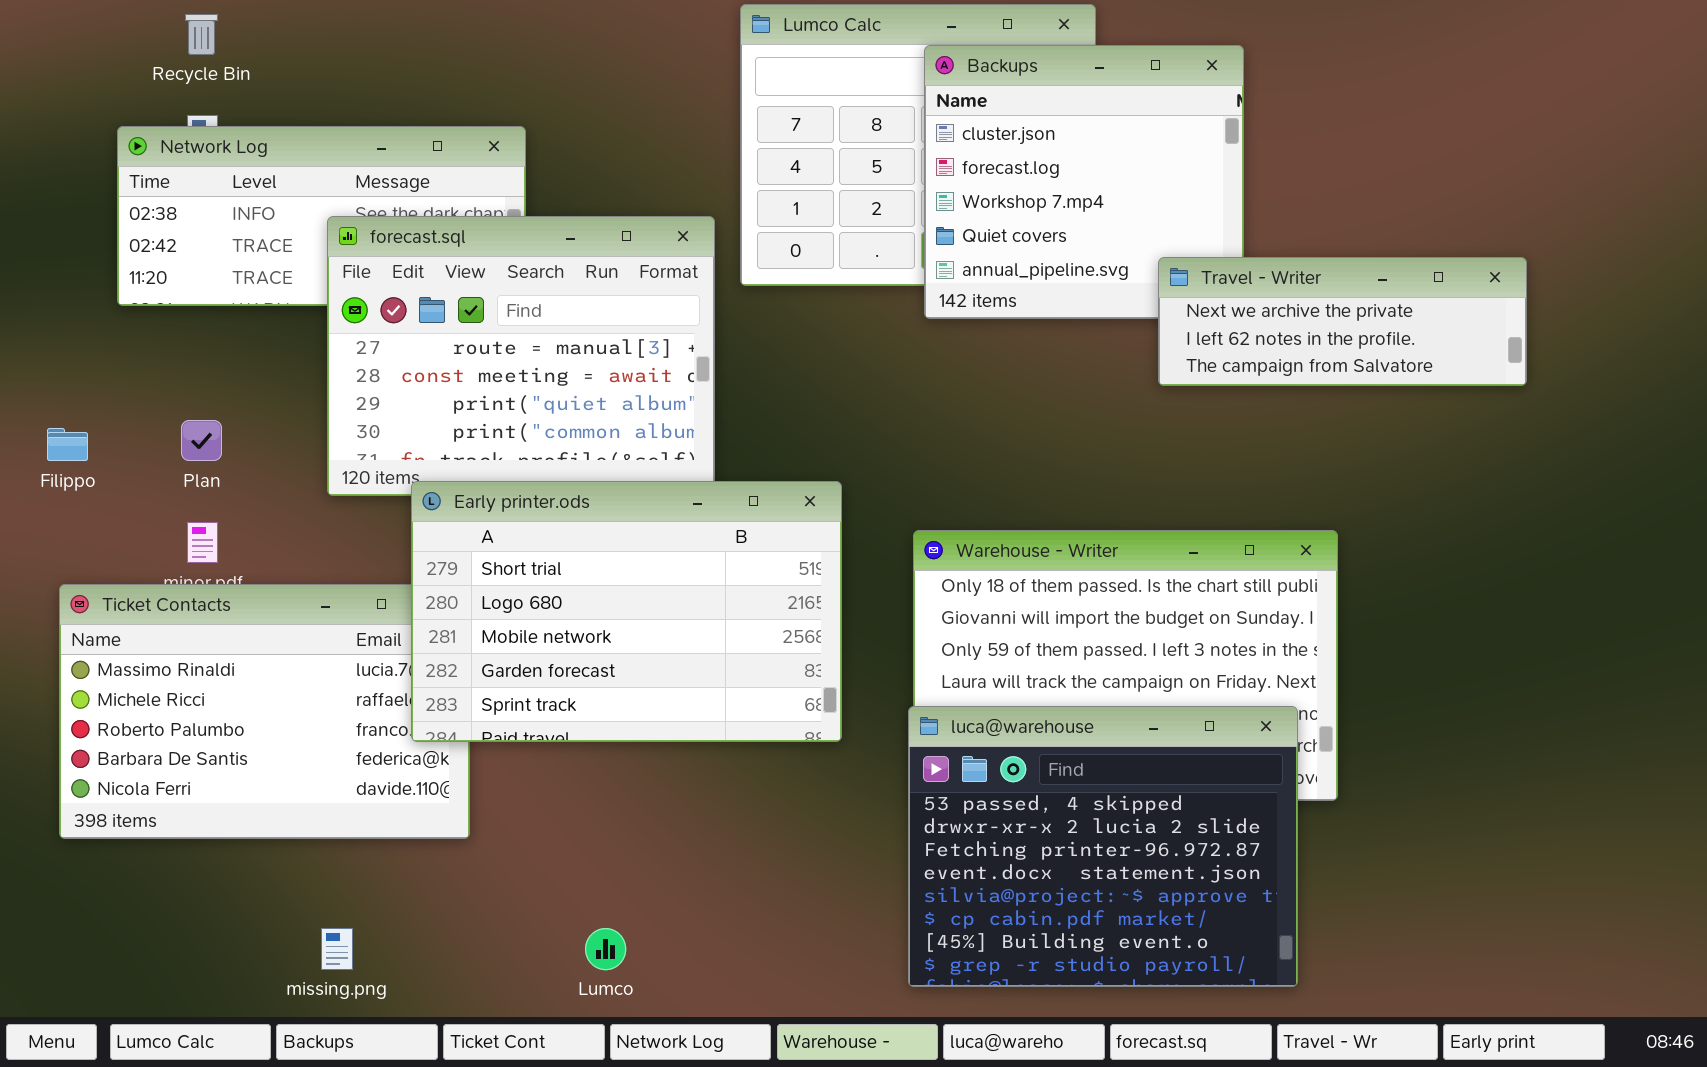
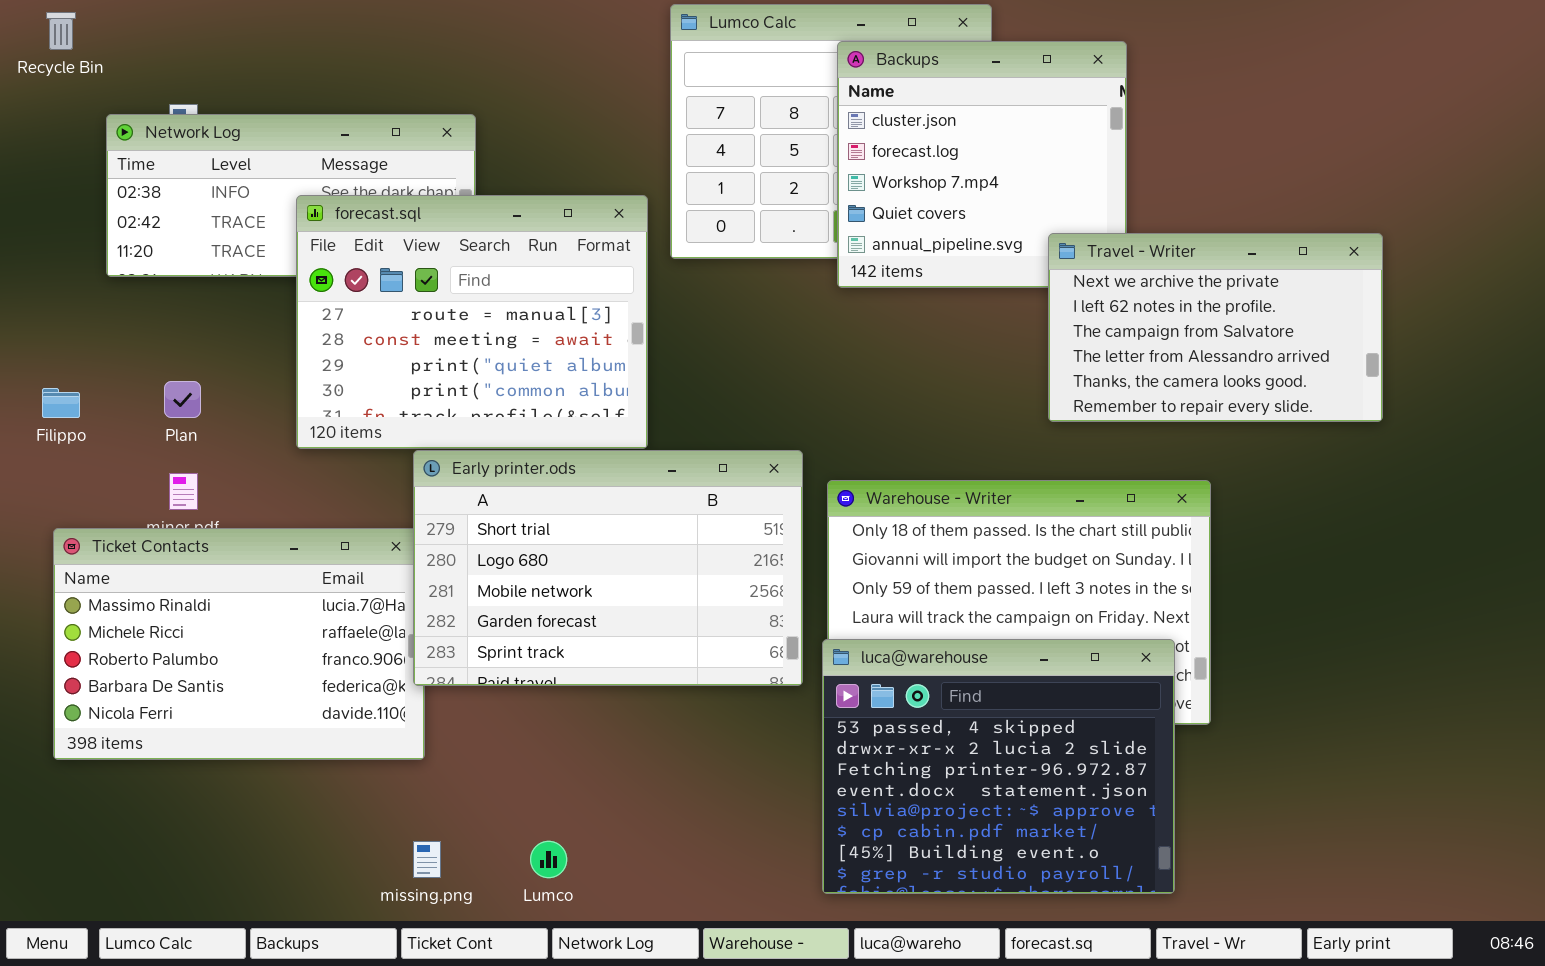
Recycle Bin: [185,14,218,55] -> [46,12,76,50], moved
Travel - Writer: [1158,257,1527,386] -> [1048,233,1383,422], resized
Early printer.ods: [411,481,842,742] -> [413,450,803,686], moved
missing.png: [321,928,353,970] -> [413,841,441,878], moved

